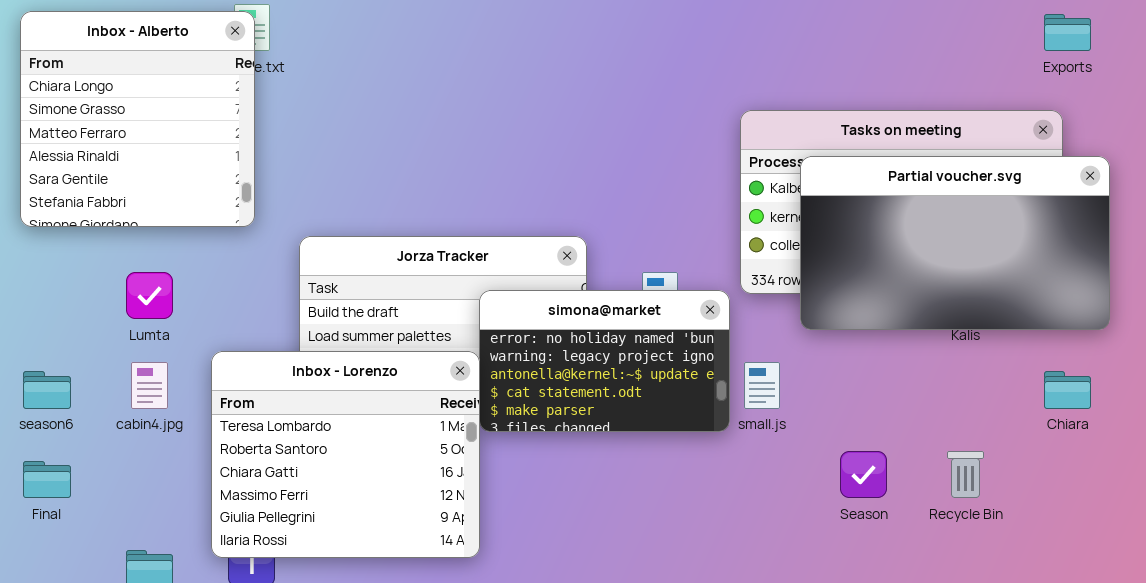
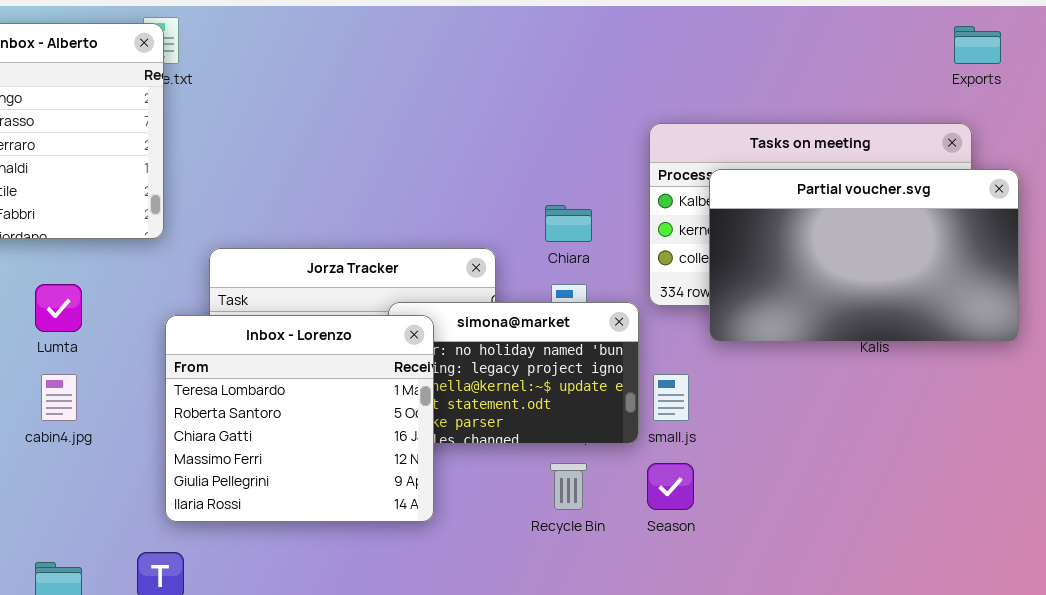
Inbox - Lorenzo: [211,351,480,558] -> [165,315,434,522], moved
Chiara: [1044,371,1091,409] -> [545,205,592,242], moved
Season: [840,451,887,498] -> [647,463,694,510], moved
Recycle Bin: [947,451,984,498] -> [550,463,587,510], moved

